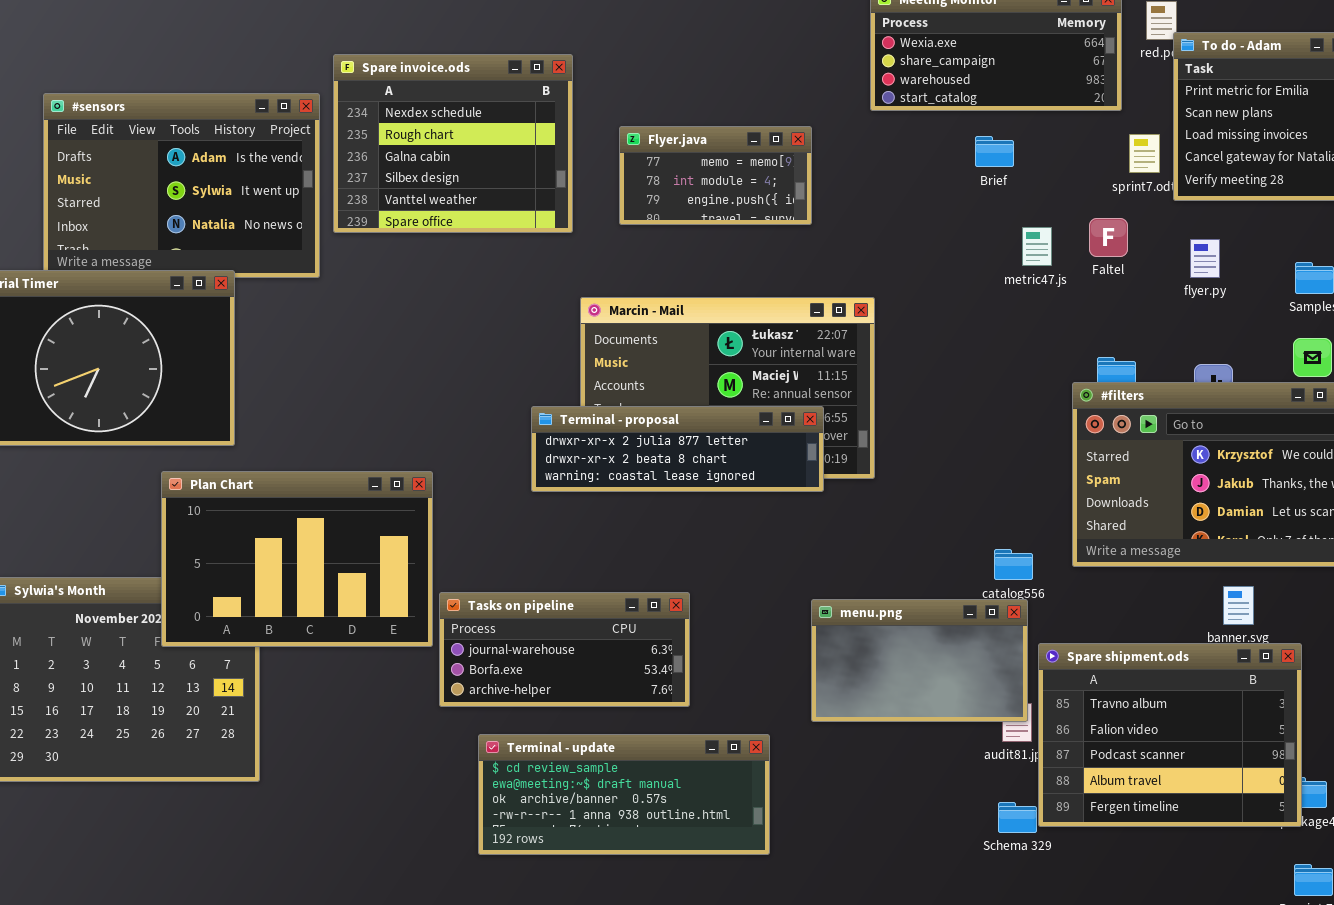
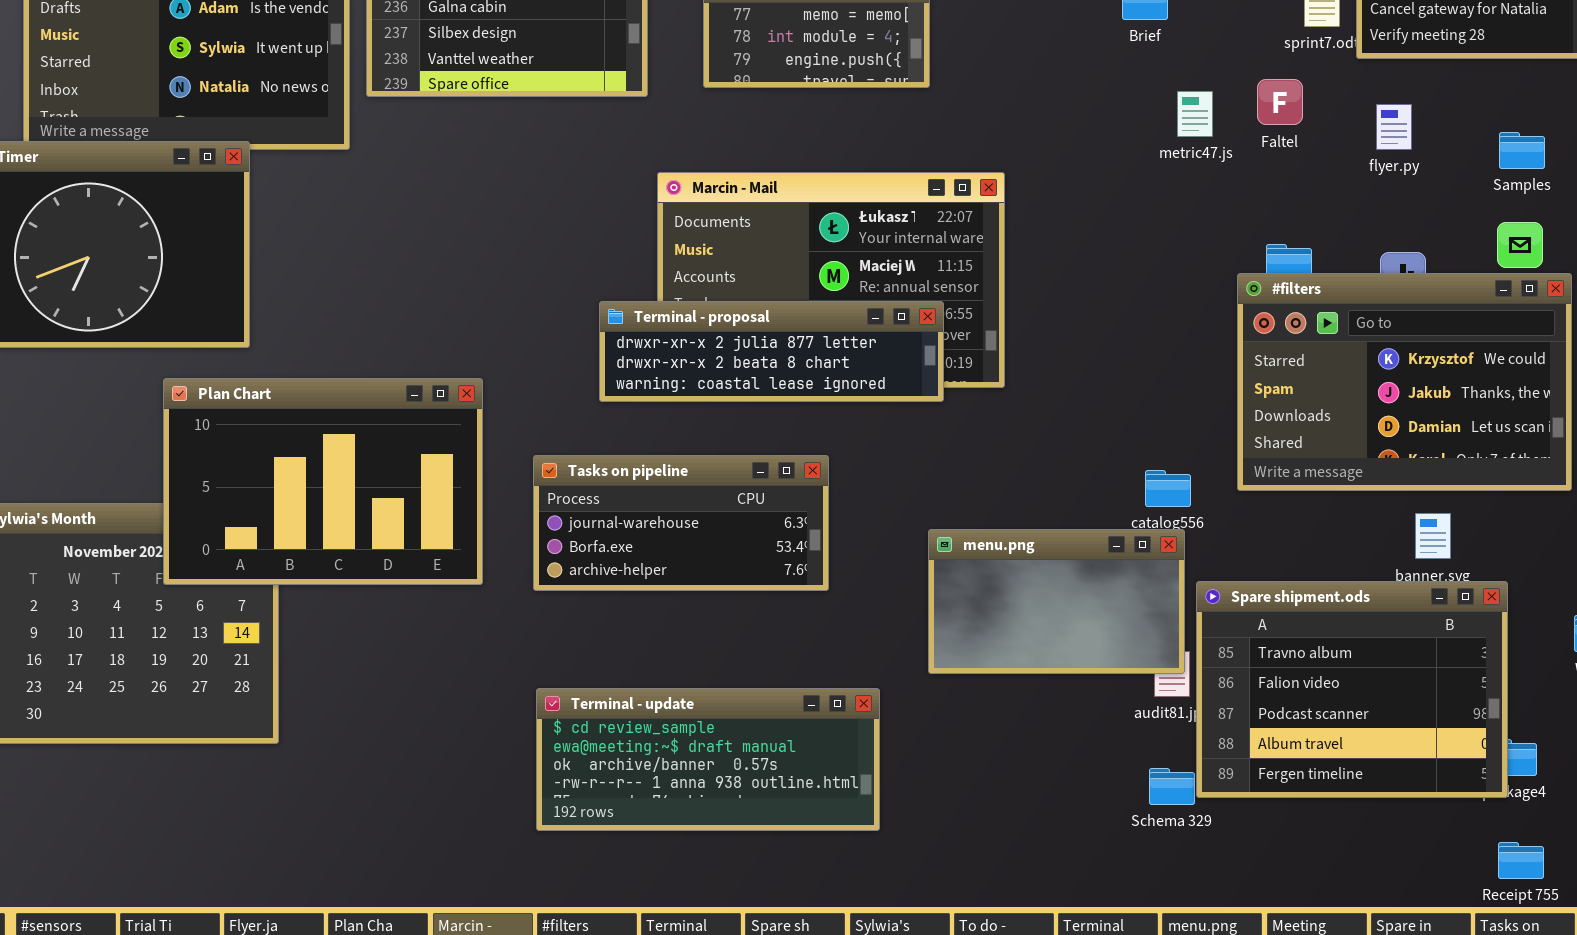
Tasks on pipeline: [439,592,690,707] -> [533,455,829,591], moved

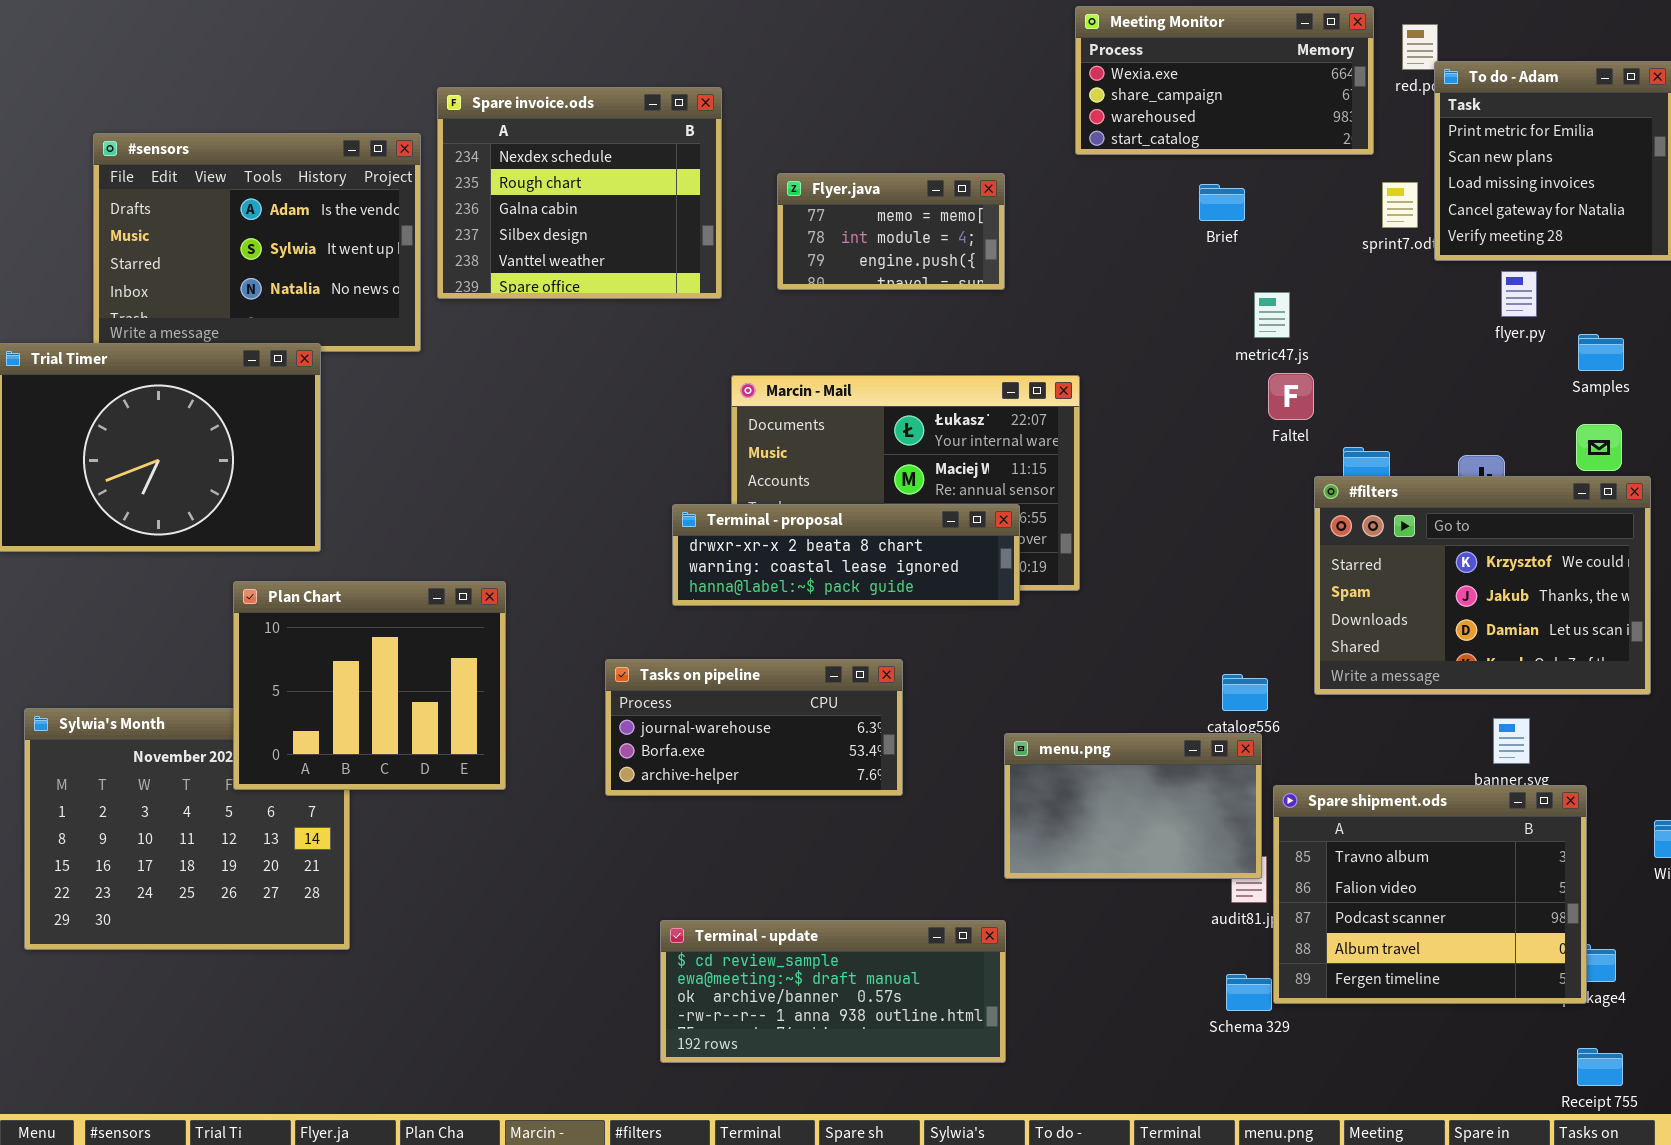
Faltel: [1257,79,1303,125] -> [1268,373,1314,420], moved
flyer.py: [1376,104,1412,150] -> [1501,271,1537,317], moved
Terminal - proposal: [599,301,944,402] -> [672,504,1020,606], scrolled down 1 row
Plan Chart: [163,378,483,585] -> [233,581,506,790], resized
Terminal - update: [536,688,880,831] -> [660,920,1006,1063], moved

